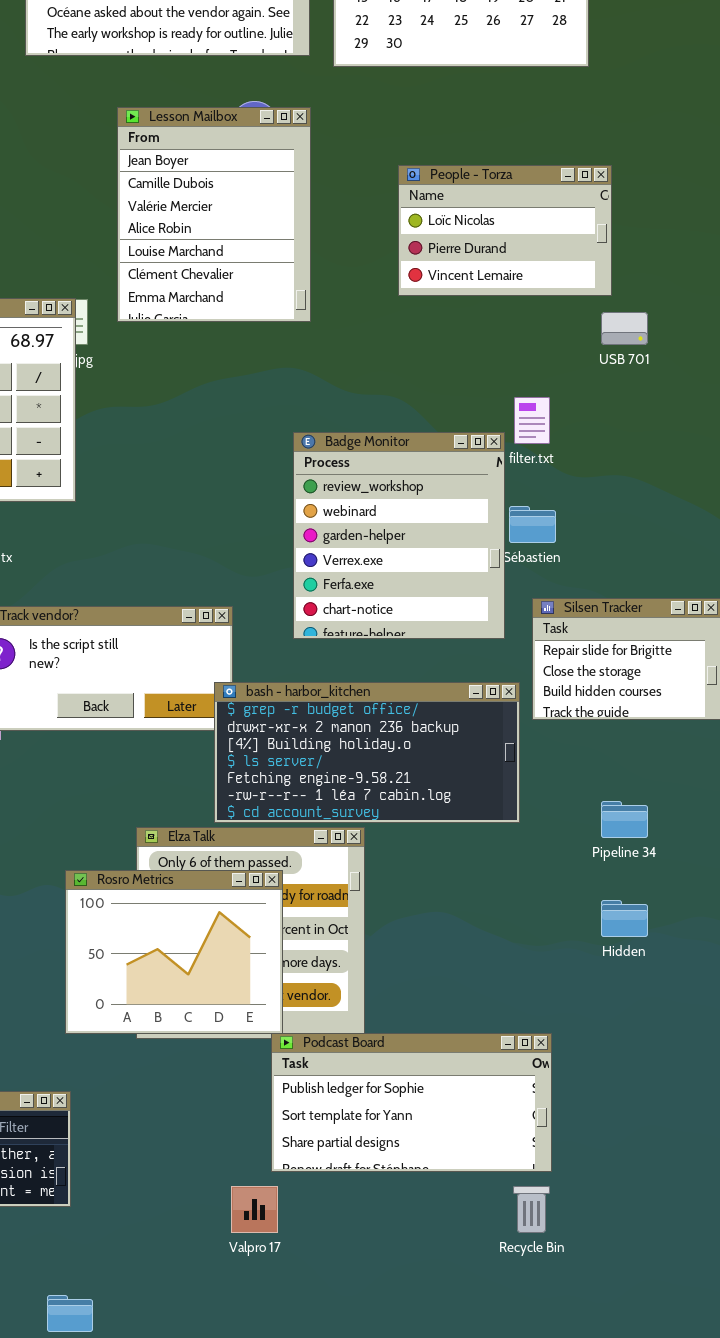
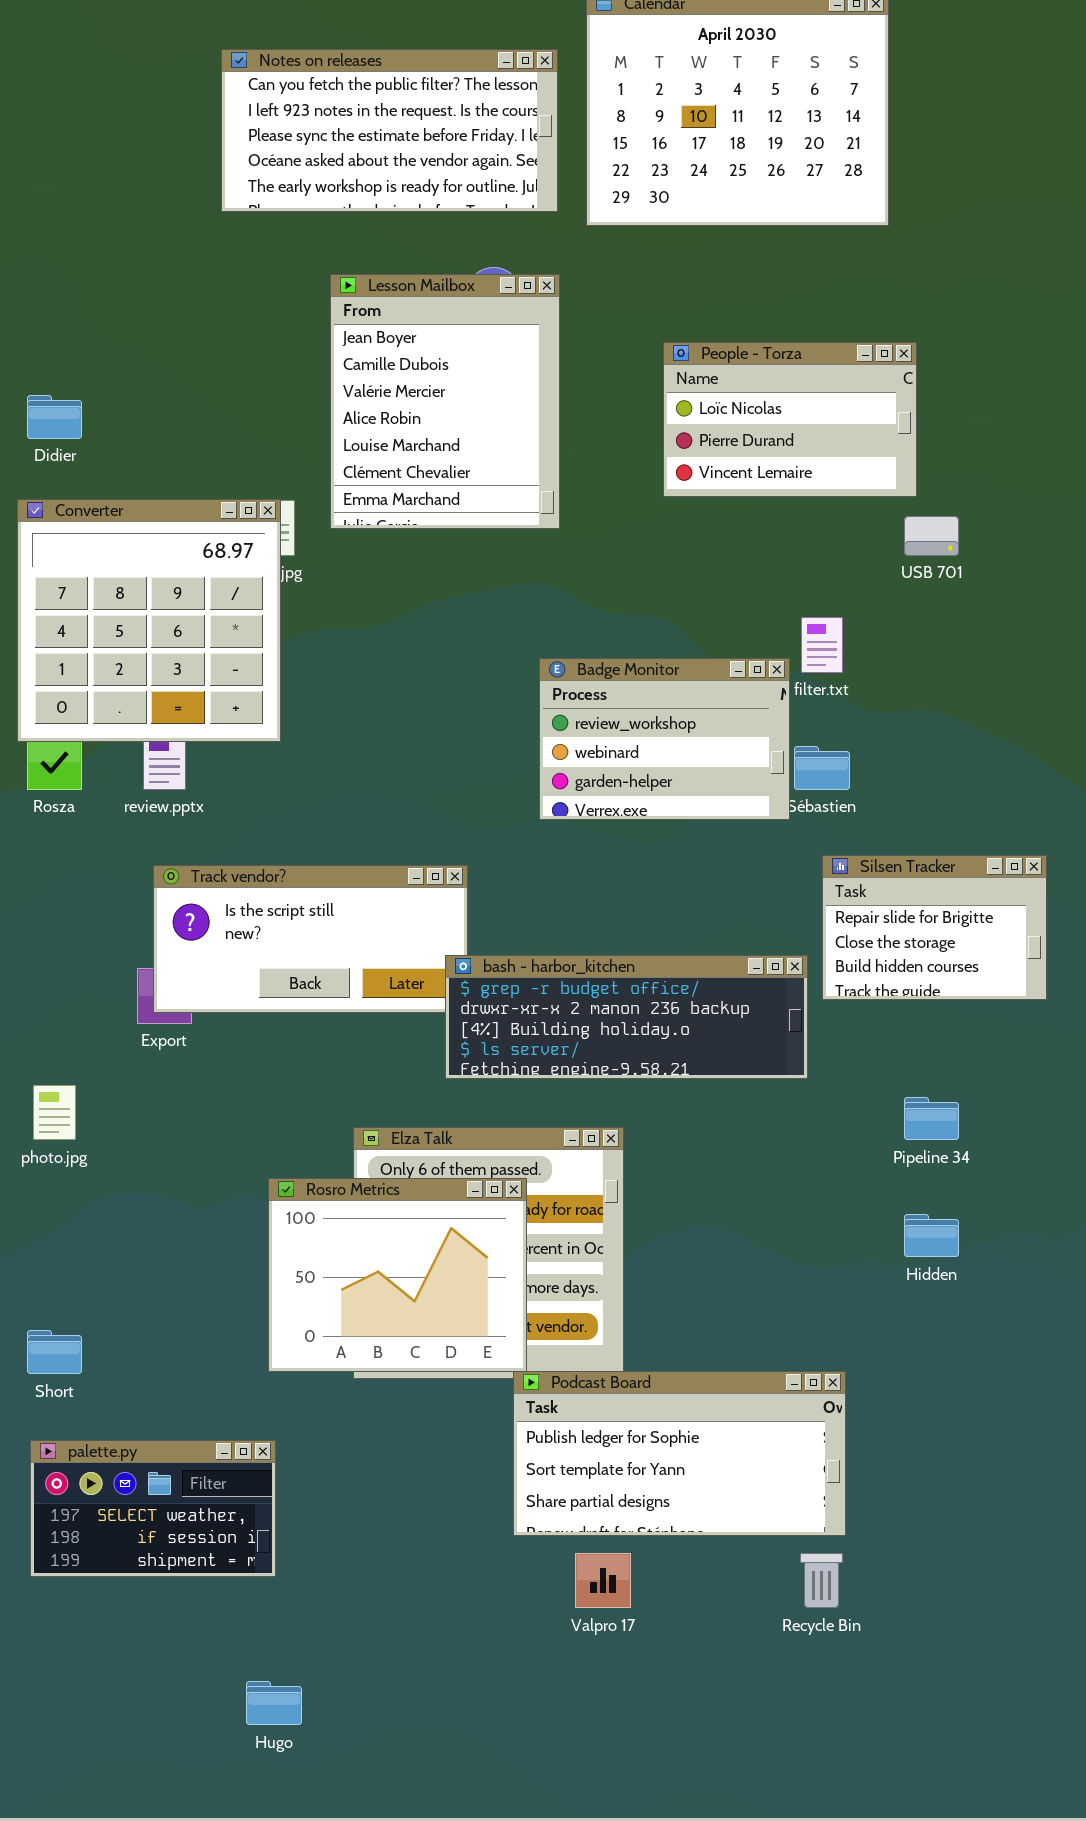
Badge Monitor: [293,432,505,639] -> [539,658,790,820], resized
bash - harbor_kitchen: [214,682,520,823] -> [445,955,808,1079], resized
Valpro 17: [231,1186,278,1233] -> [575,1553,631,1608], moved

